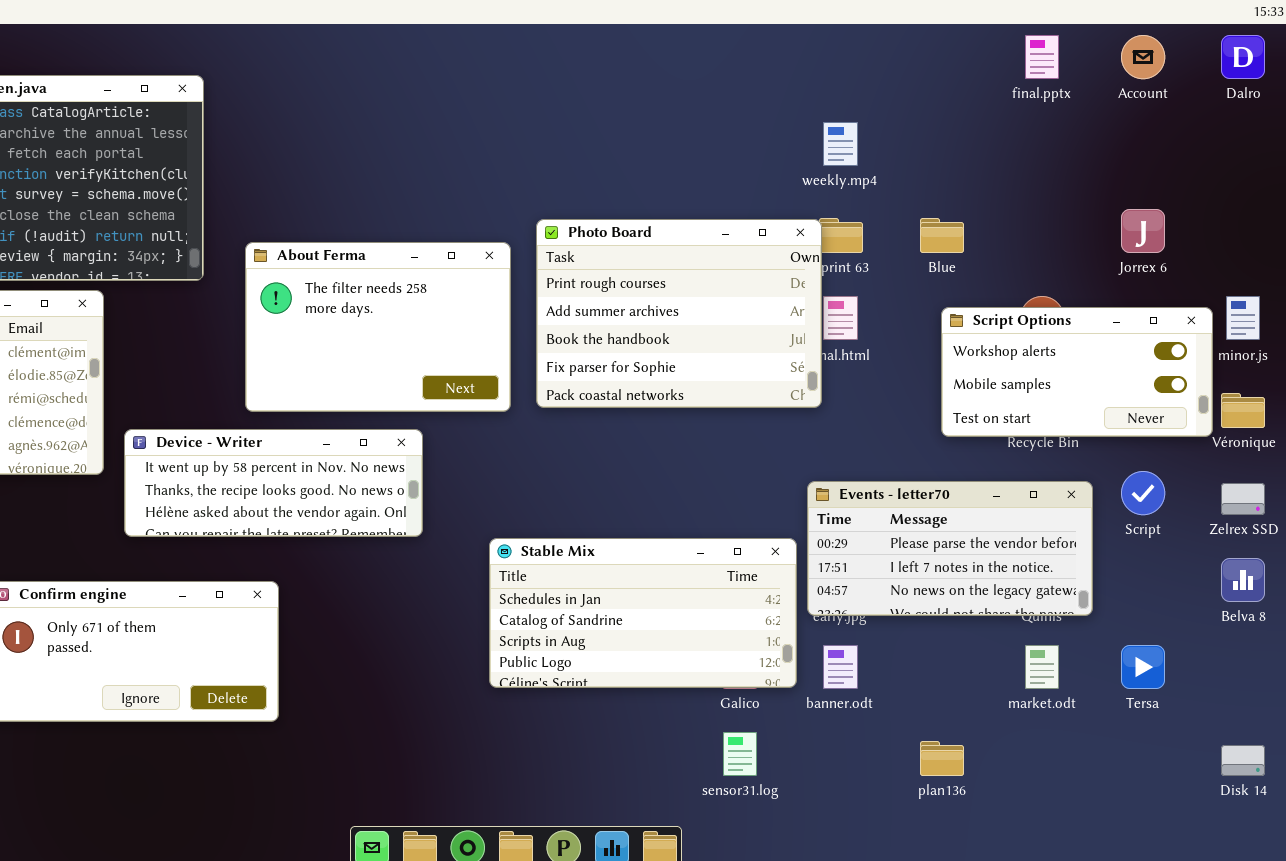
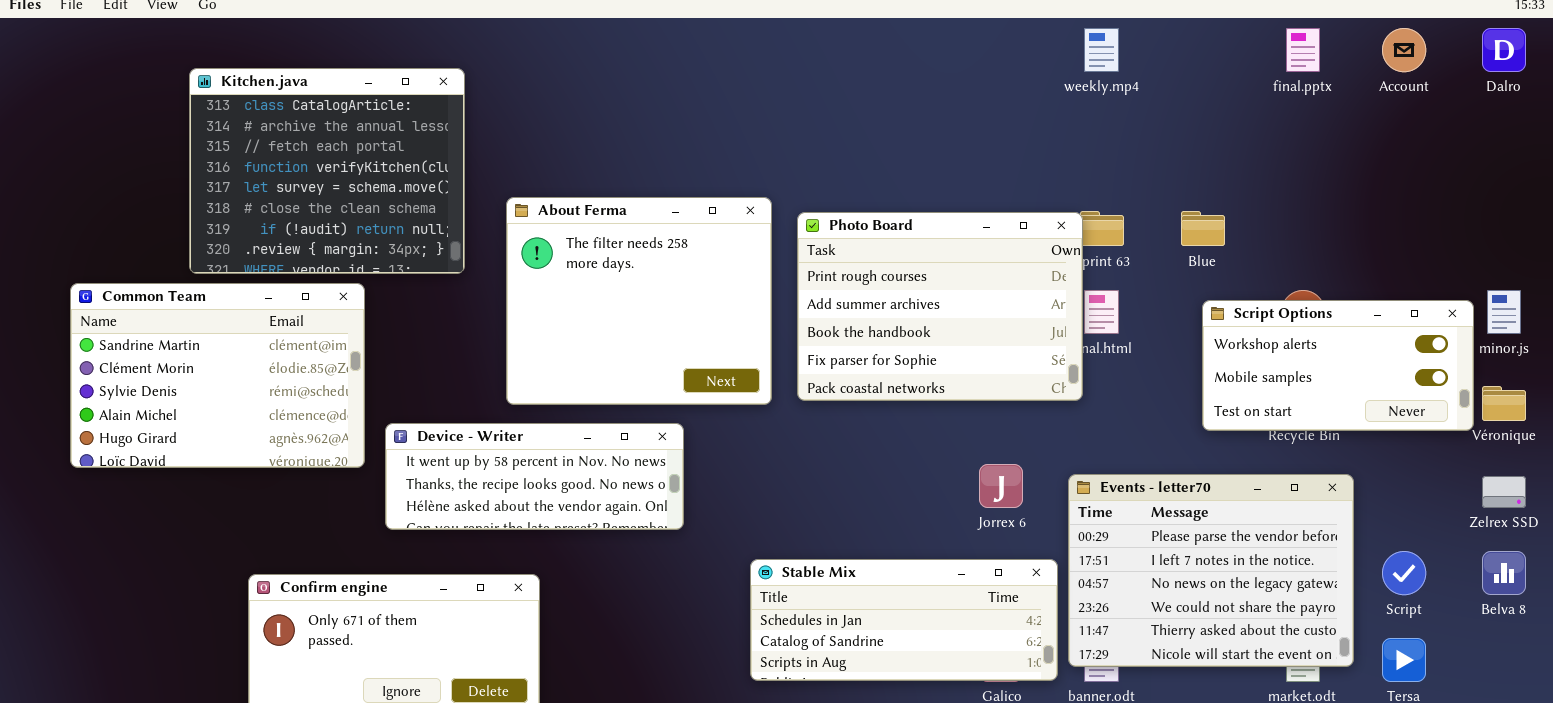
weekly.mp4: [823,122,858,166] -> [1084,28,1119,72], moved
Jorrex 6: [1121,209,1165,253] -> [979,464,1023,508], moved
About Ferma: [245,242,511,412] -> [506,197,772,405], resized
Script: [1121,471,1165,515] -> [1382,551,1426,595], moved
Events - letter70: [807,481,1093,616] -> [1068,474,1354,667], resized
Stable Mix: [489,538,797,688] -> [750,559,1058,681], resized

